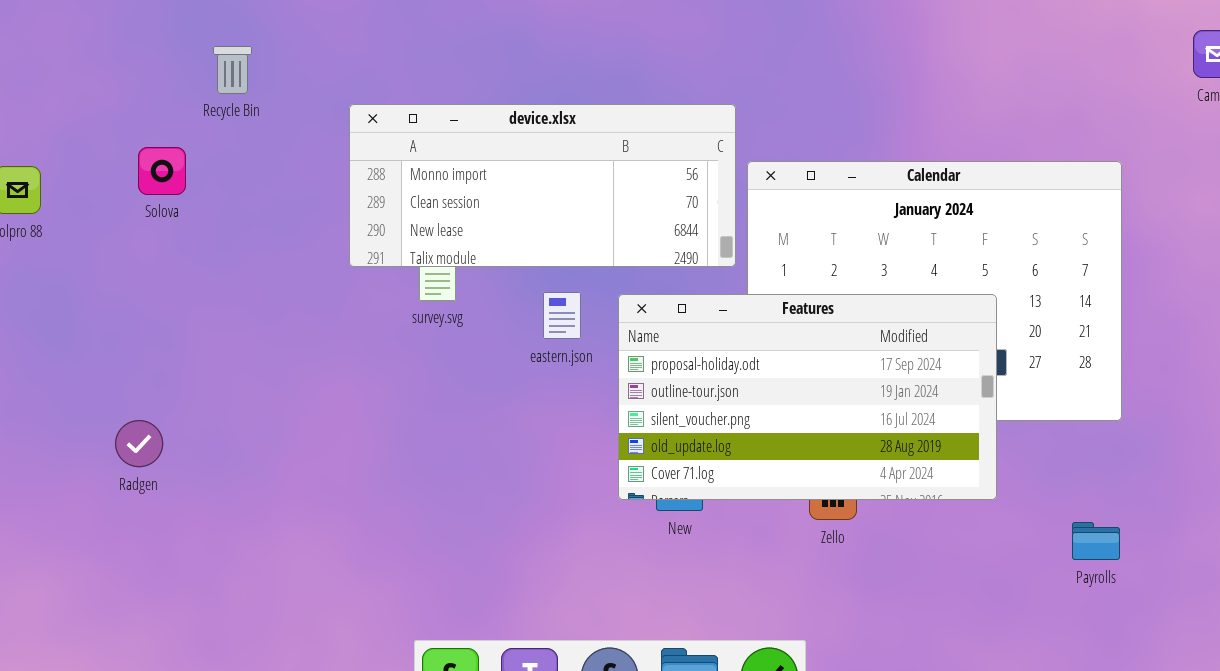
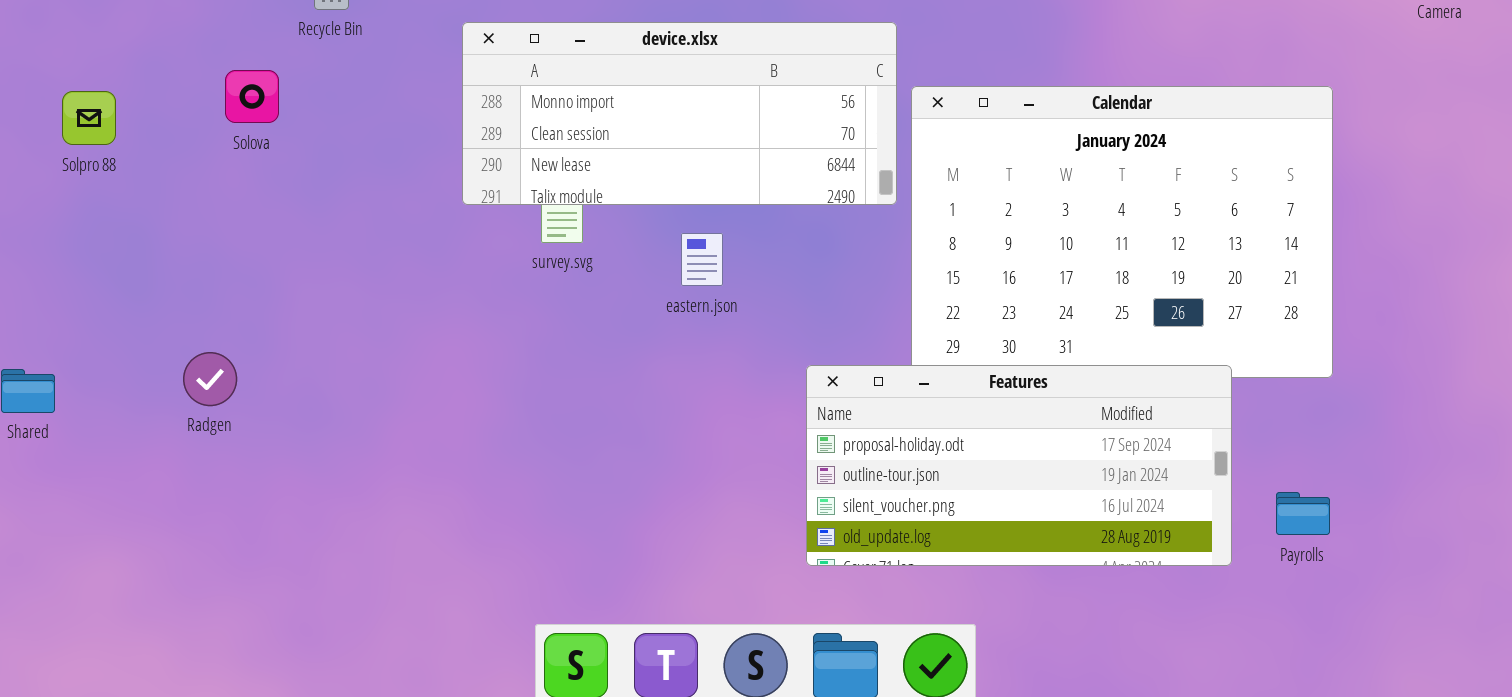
Features: [618,294,997,500] -> [806,365,1232,566], moved, resized
Radgen: [115,420,163,467] -> [183,352,237,406], moved

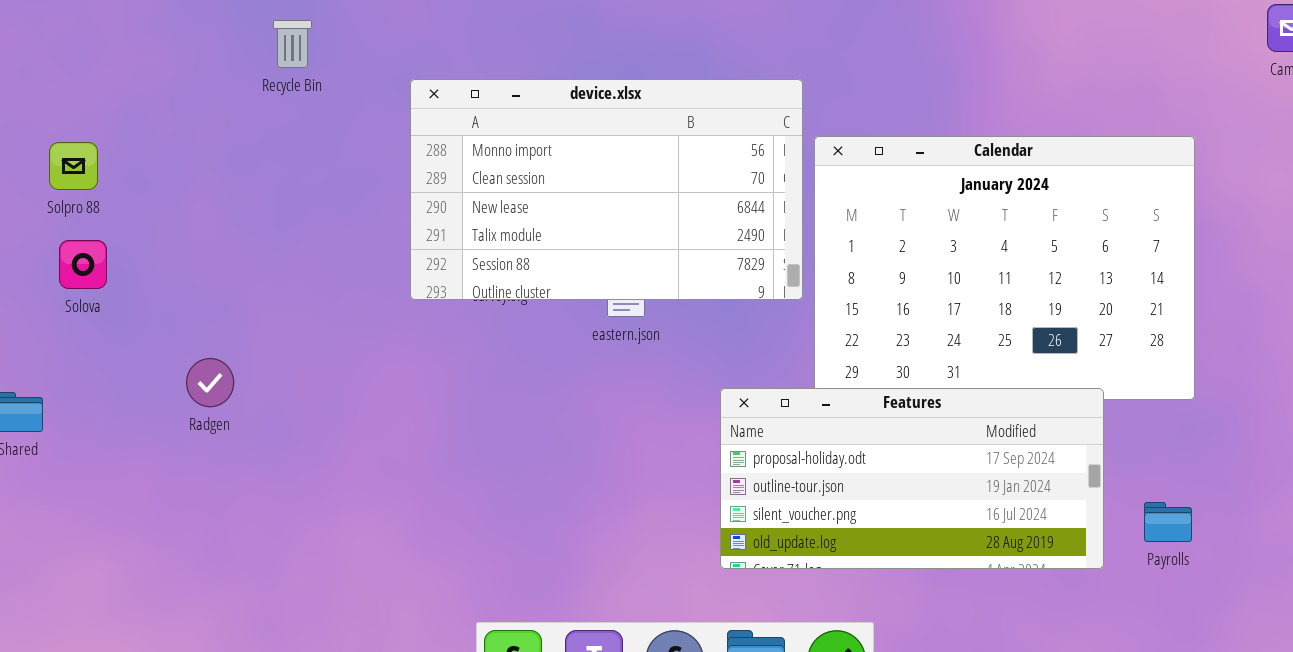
device.xlsx: [462,22,897,205] -> [410,79,803,300], resized
Solova: [225,70,279,123] -> [59,240,107,289], moved
Radgen: [183,352,237,406] -> [186,358,234,407], moved

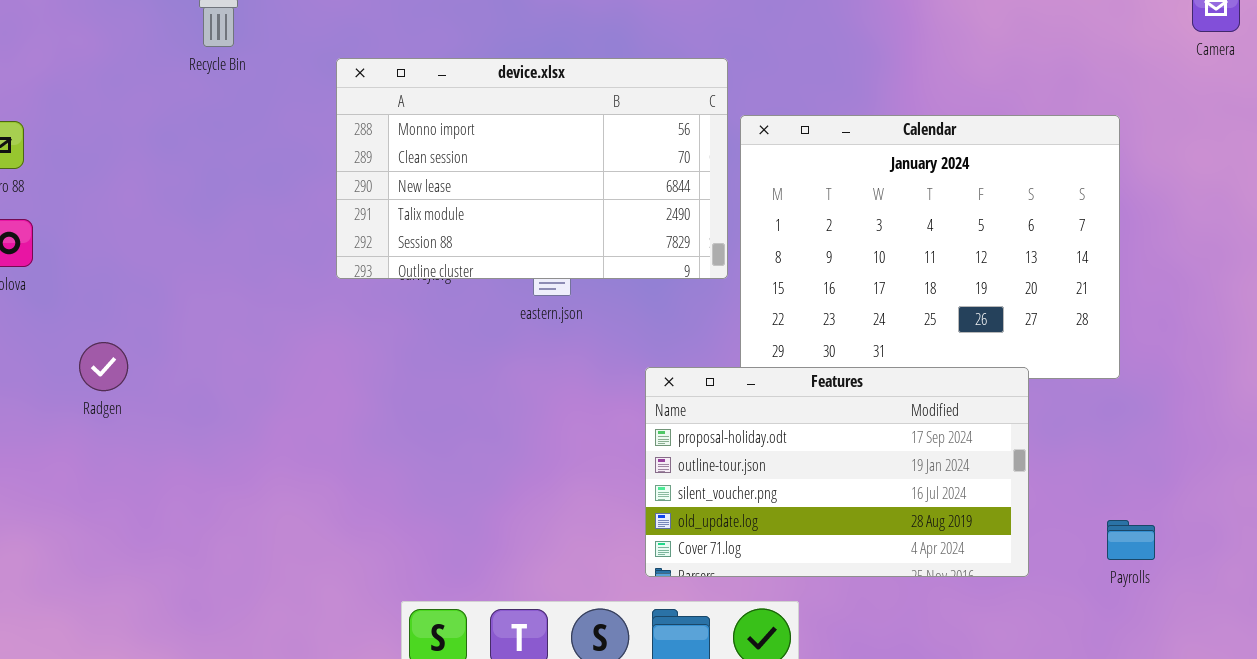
Radgen: [186,358,234,407] -> [79,342,128,391], moved
Features: [720,388,1104,569] -> [645,367,1029,577], resized
Payrolls: [1144,502,1192,542] -> [1107,520,1155,560], moved

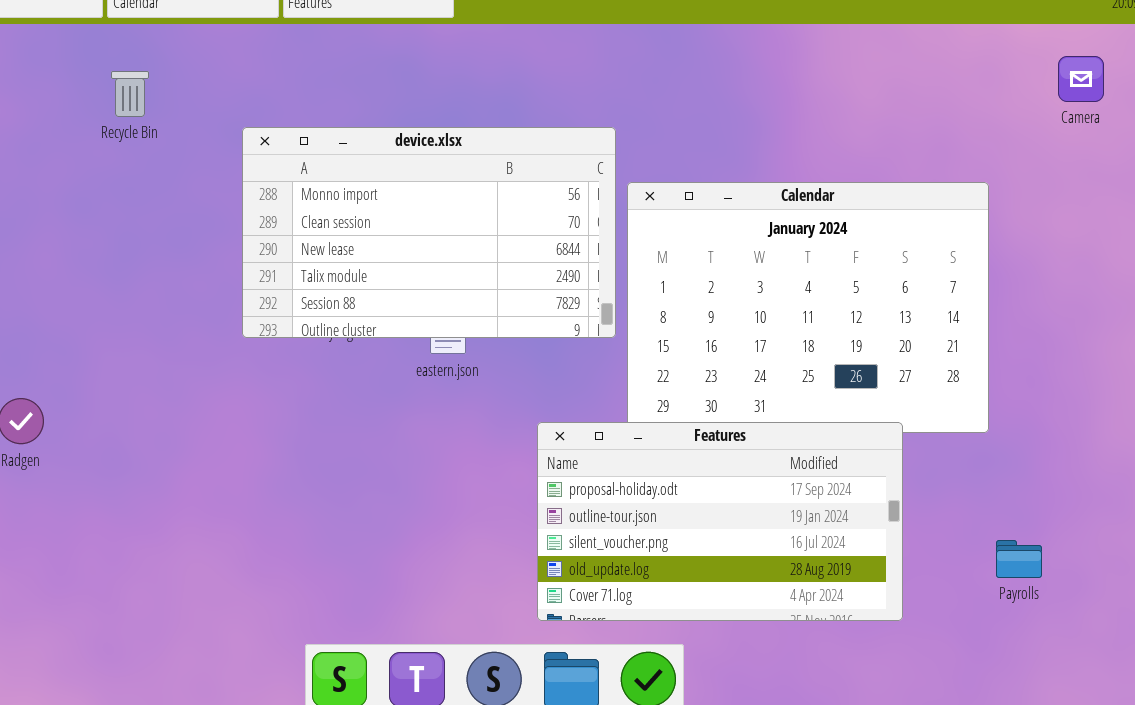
Payrolls: [1107,520,1155,560] -> [996,540,1042,578], moved

